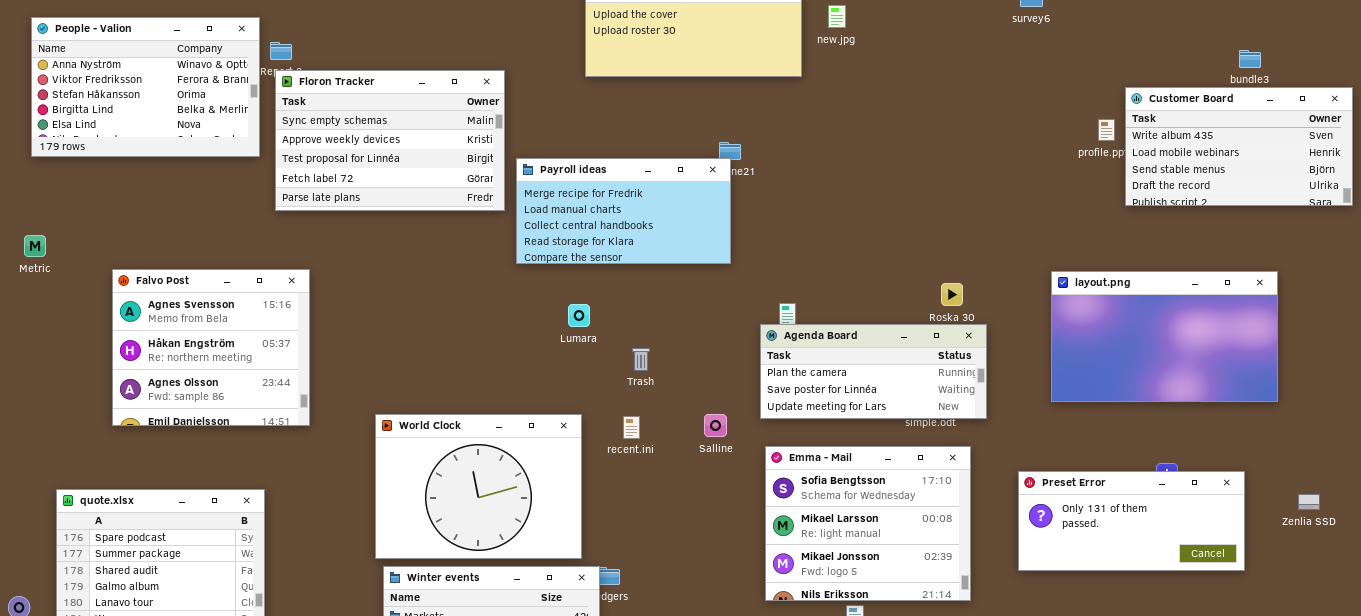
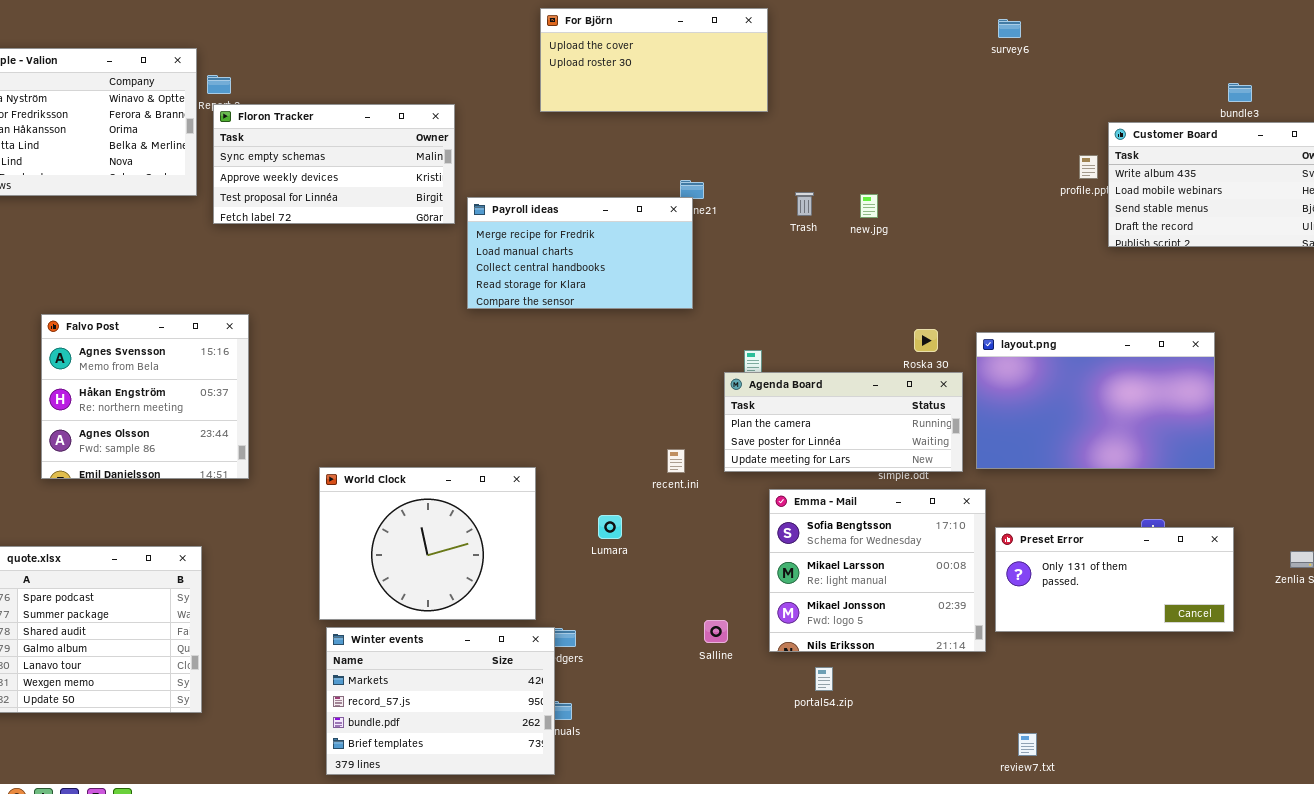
new.jpg: [828,5,846,28] -> [860,194,878,218], moved
Floron Tracker: [275,70,505,211] -> [213,104,455,224], resized
layout.png: [1051,271,1278,402] -> [976,332,1215,469], moved
Lumara: [568,304,590,327] -> [598,515,622,539], moved
Trash: [632,348,650,371] -> [795,192,814,216], moved
Salline: [704,414,727,437] -> [704,620,728,643], moved
recent.ini: [623,416,640,439] -> [667,449,685,473], moved
Emma - Mail: [765,446,971,601] -> [769,489,986,652], moved

